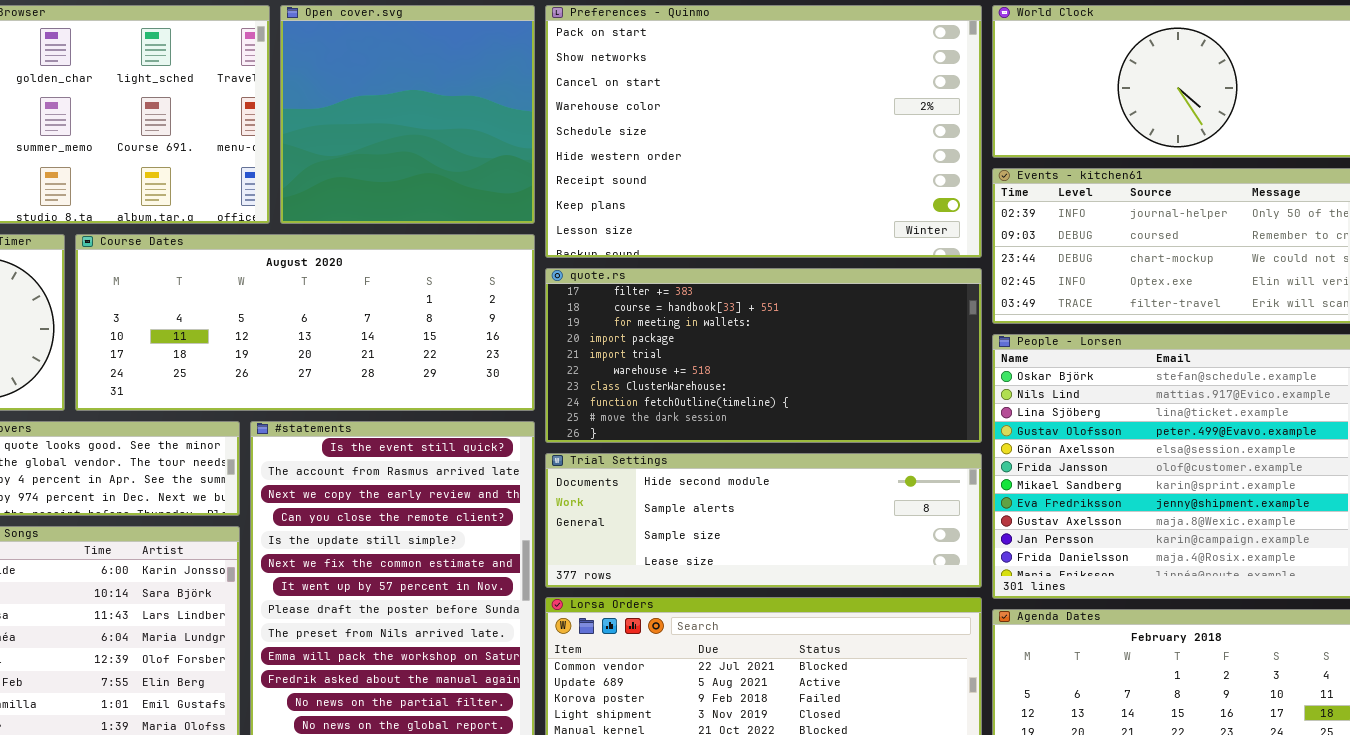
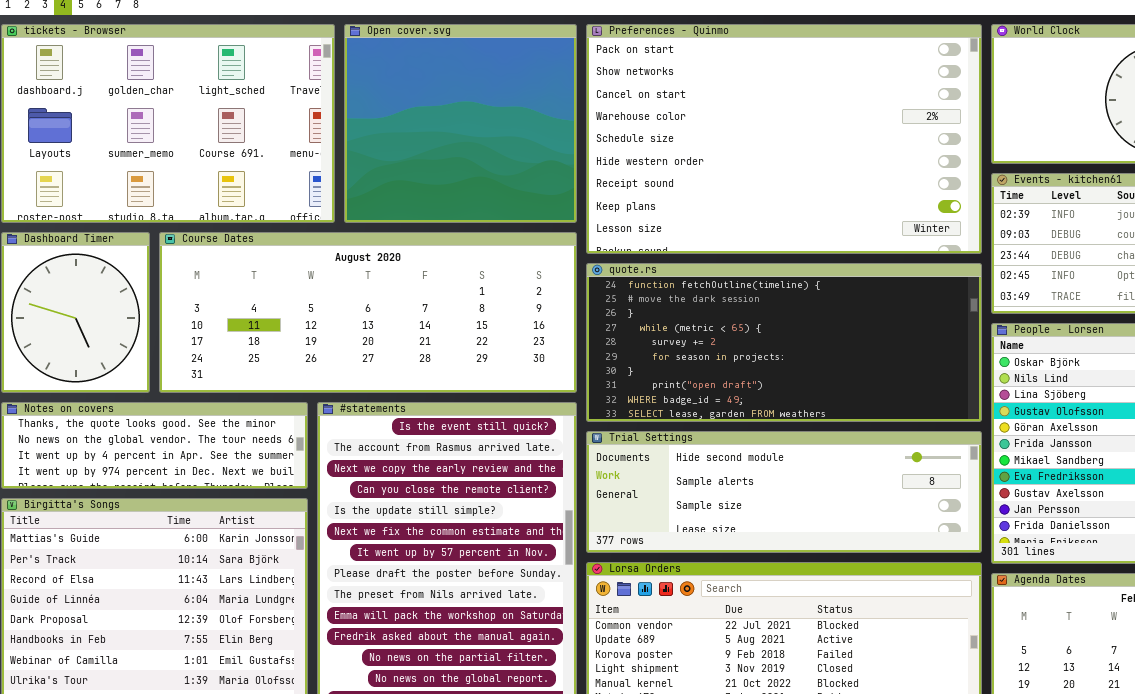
quote.rs: [545,268,982,443] -> [586,263,982,422], scrolled down 7 rows

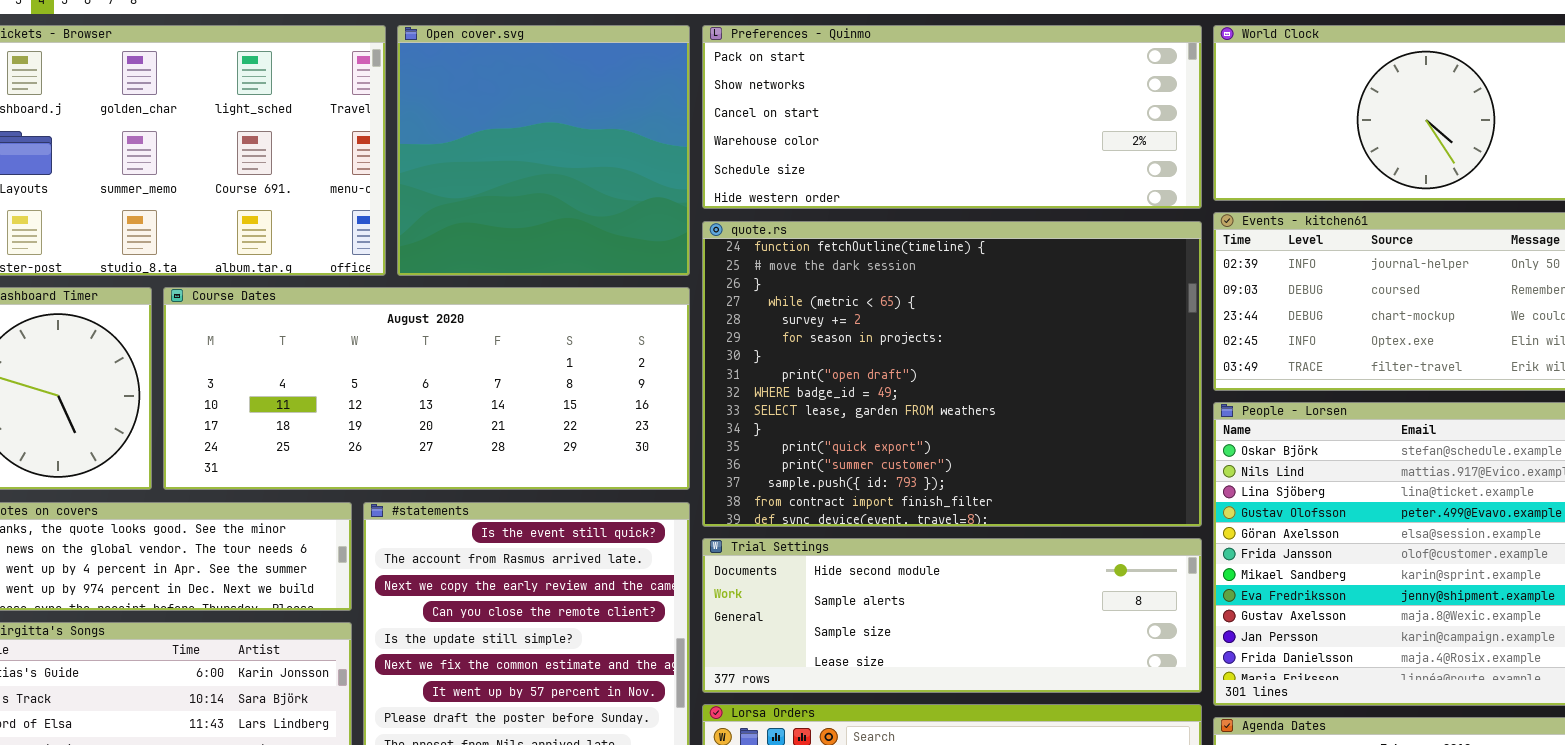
Preferences - Quinmo: [586,24,982,254] -> [702,25,1202,209], resized
quote.rs: [586,263,982,422] -> [702,221,1202,527], resized

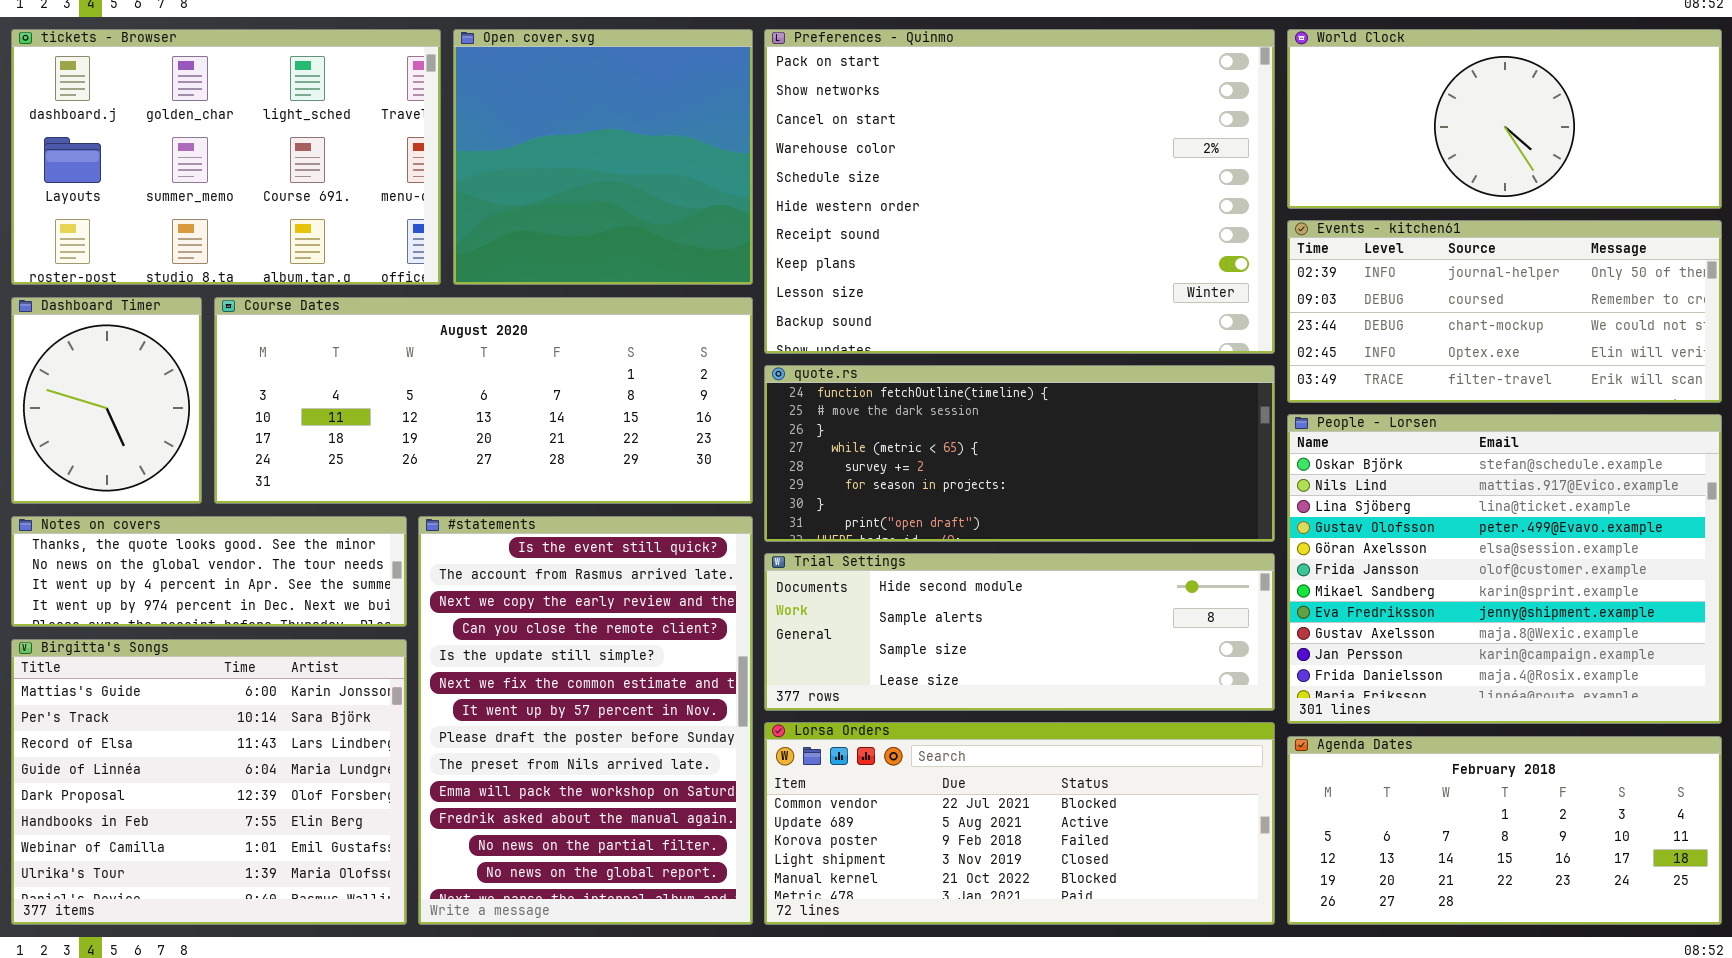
Preferences - Quinmo: [702,25,1202,209] -> [764,29,1275,354], resized
quote.rs: [702,221,1202,527] -> [764,365,1275,542], resized

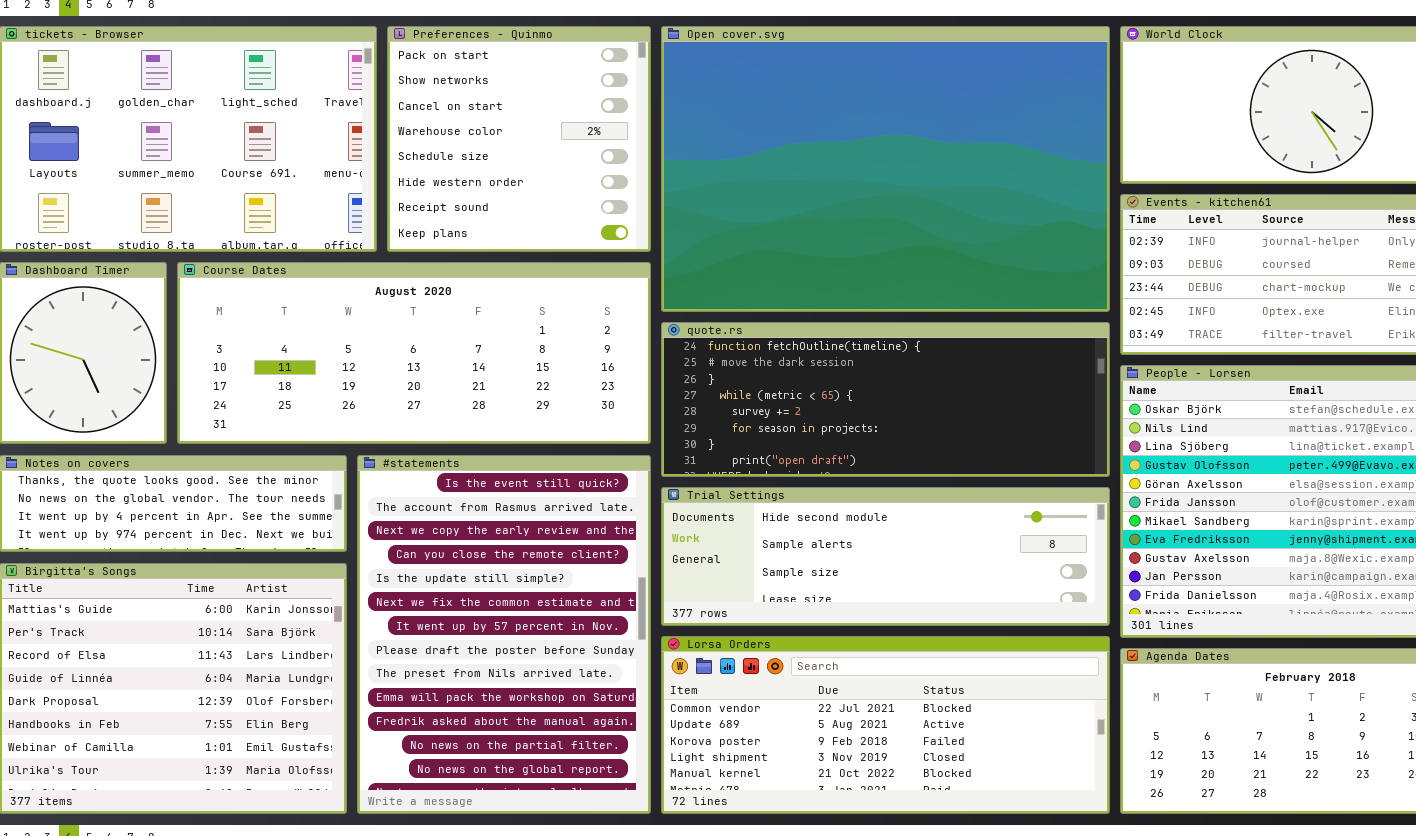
Open cover.svg: [453,29,753,285] -> [661,26,1110,312], moved, resized
Preferences - Quinmo: [764,29,1275,354] -> [387,26,651,252], moved, resized

